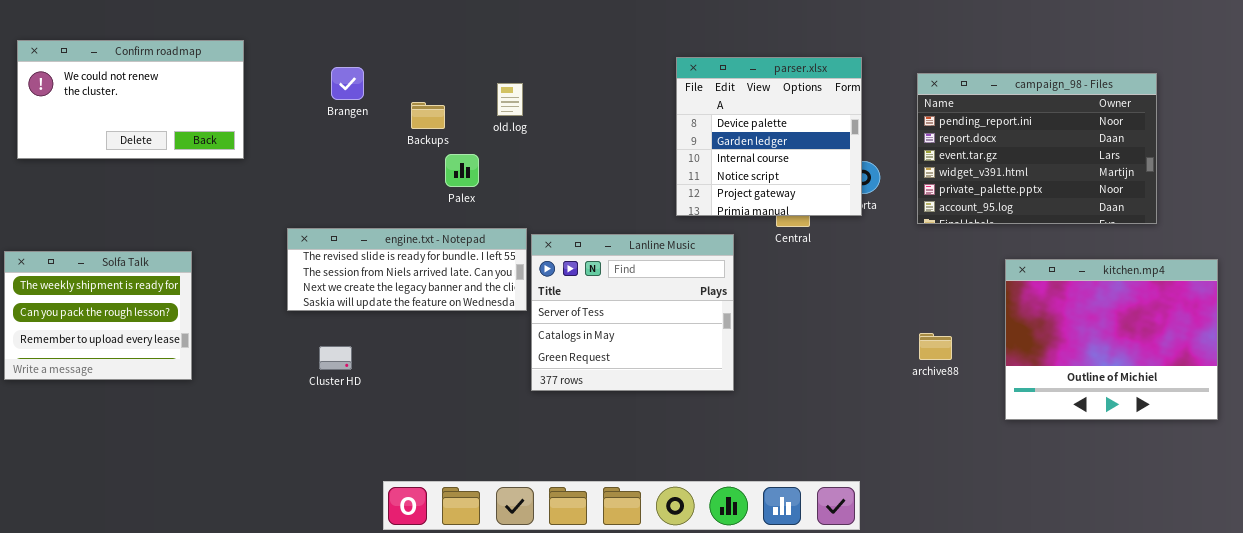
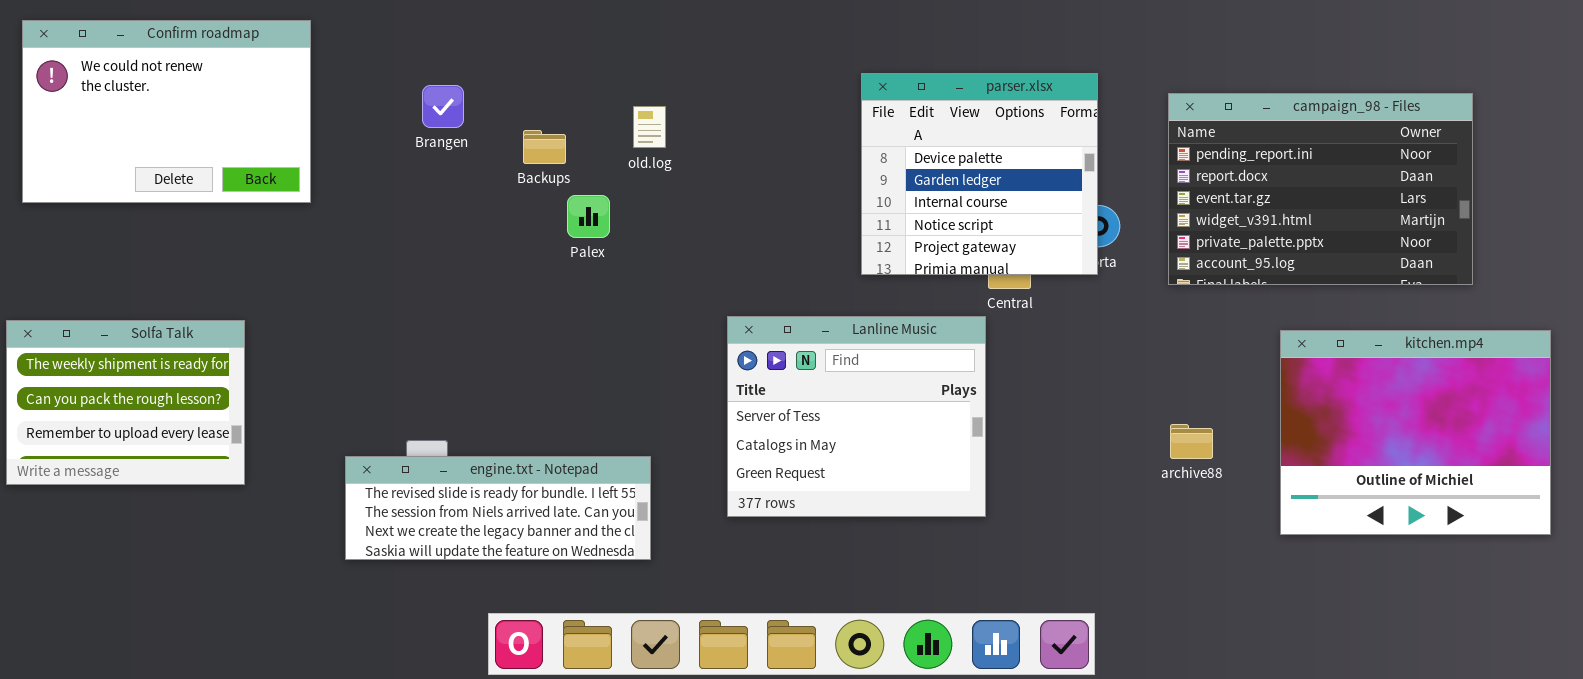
Confirm roadmap: [17,40,244,159] -> [22,20,311,203], resized
engine.txt - Notepad: [287,228,527,311] -> [345,456,651,560], moved
Lanline Music: [531,234,734,391] -> [727,316,986,517], moved

